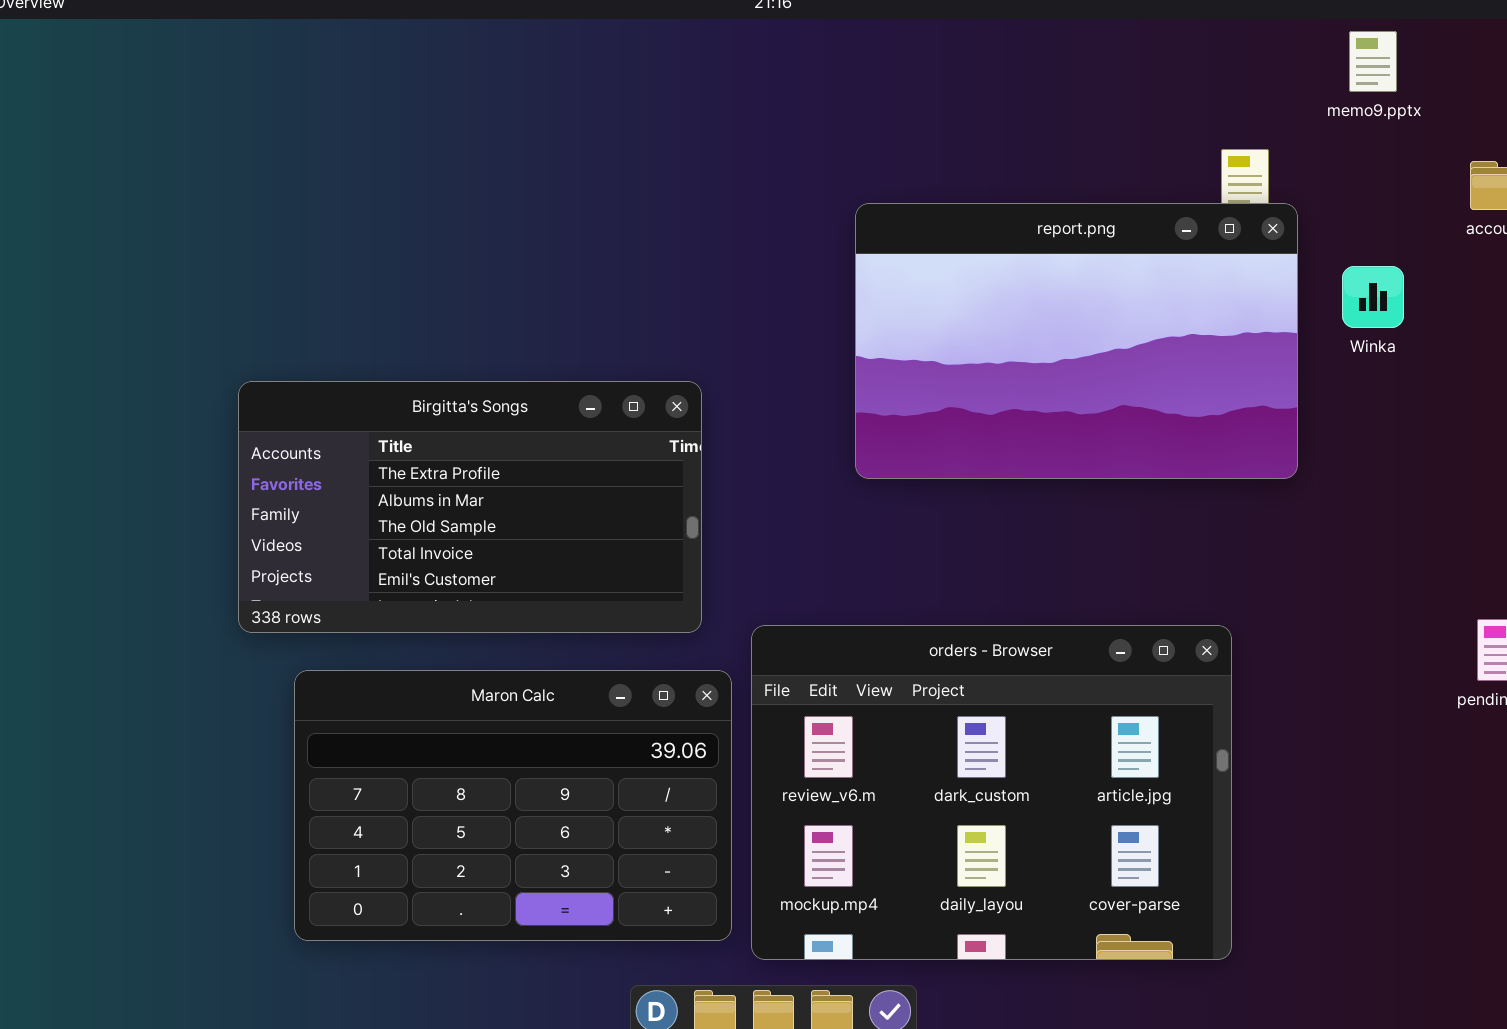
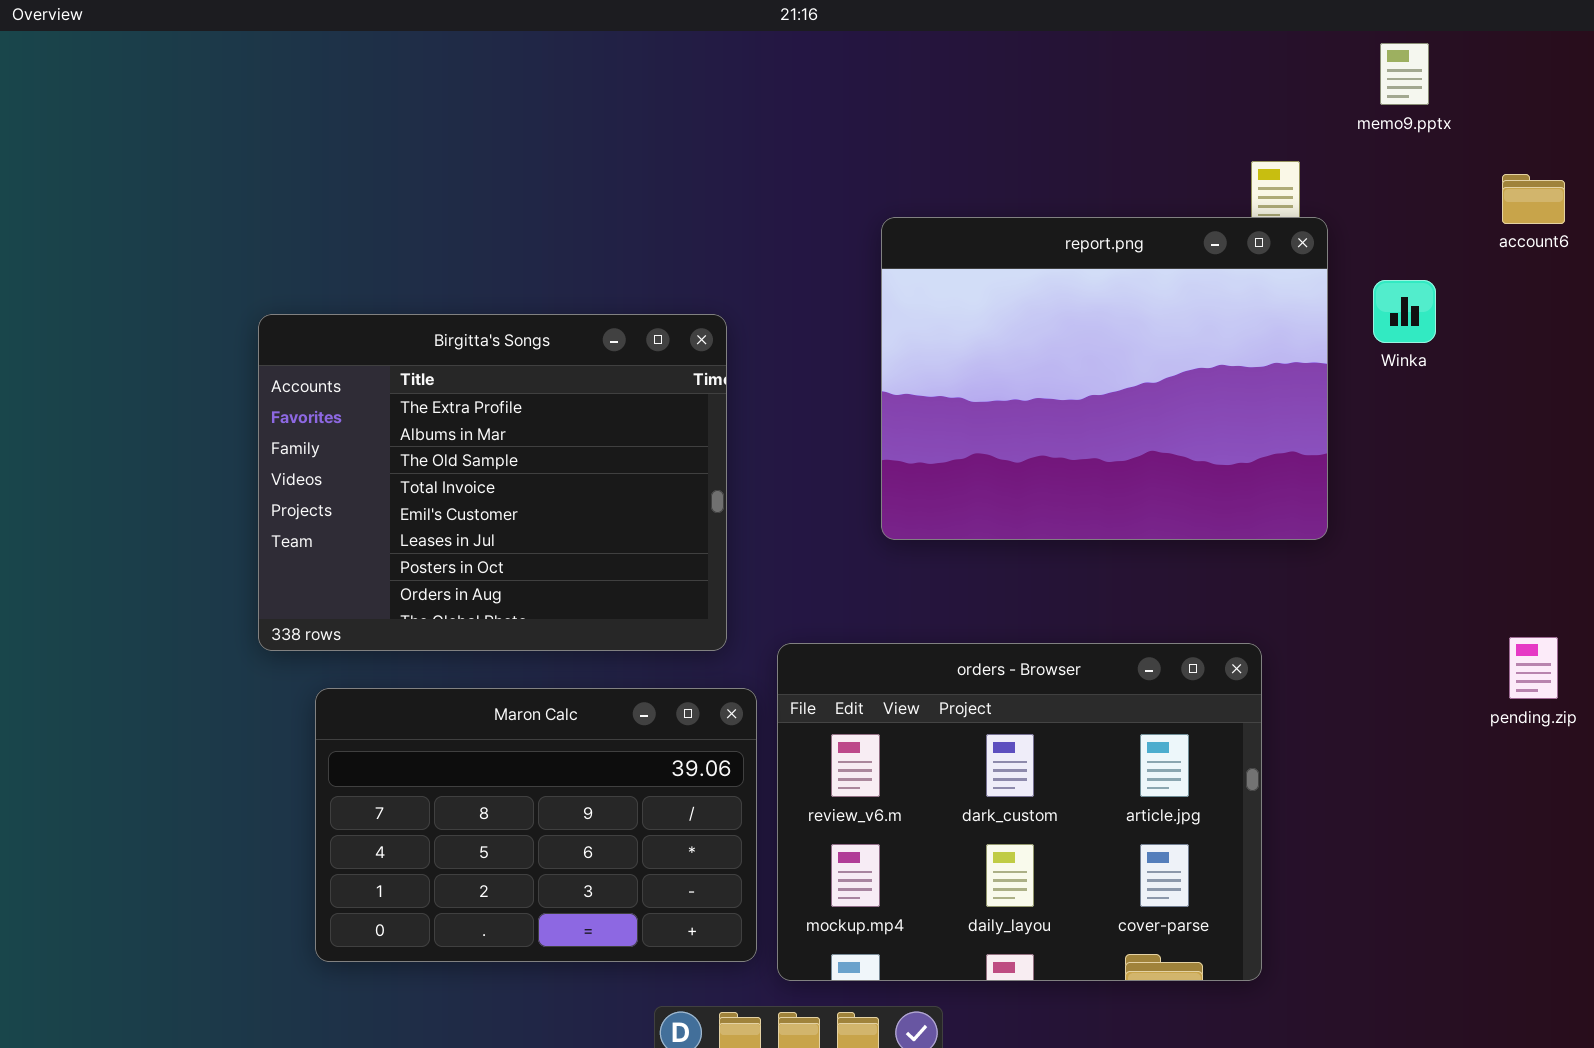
report.png: [855,203,1298,479] -> [881,217,1328,540], resized
Birgitta's Songs: [238,381,702,633] -> [258,314,727,651], resized

